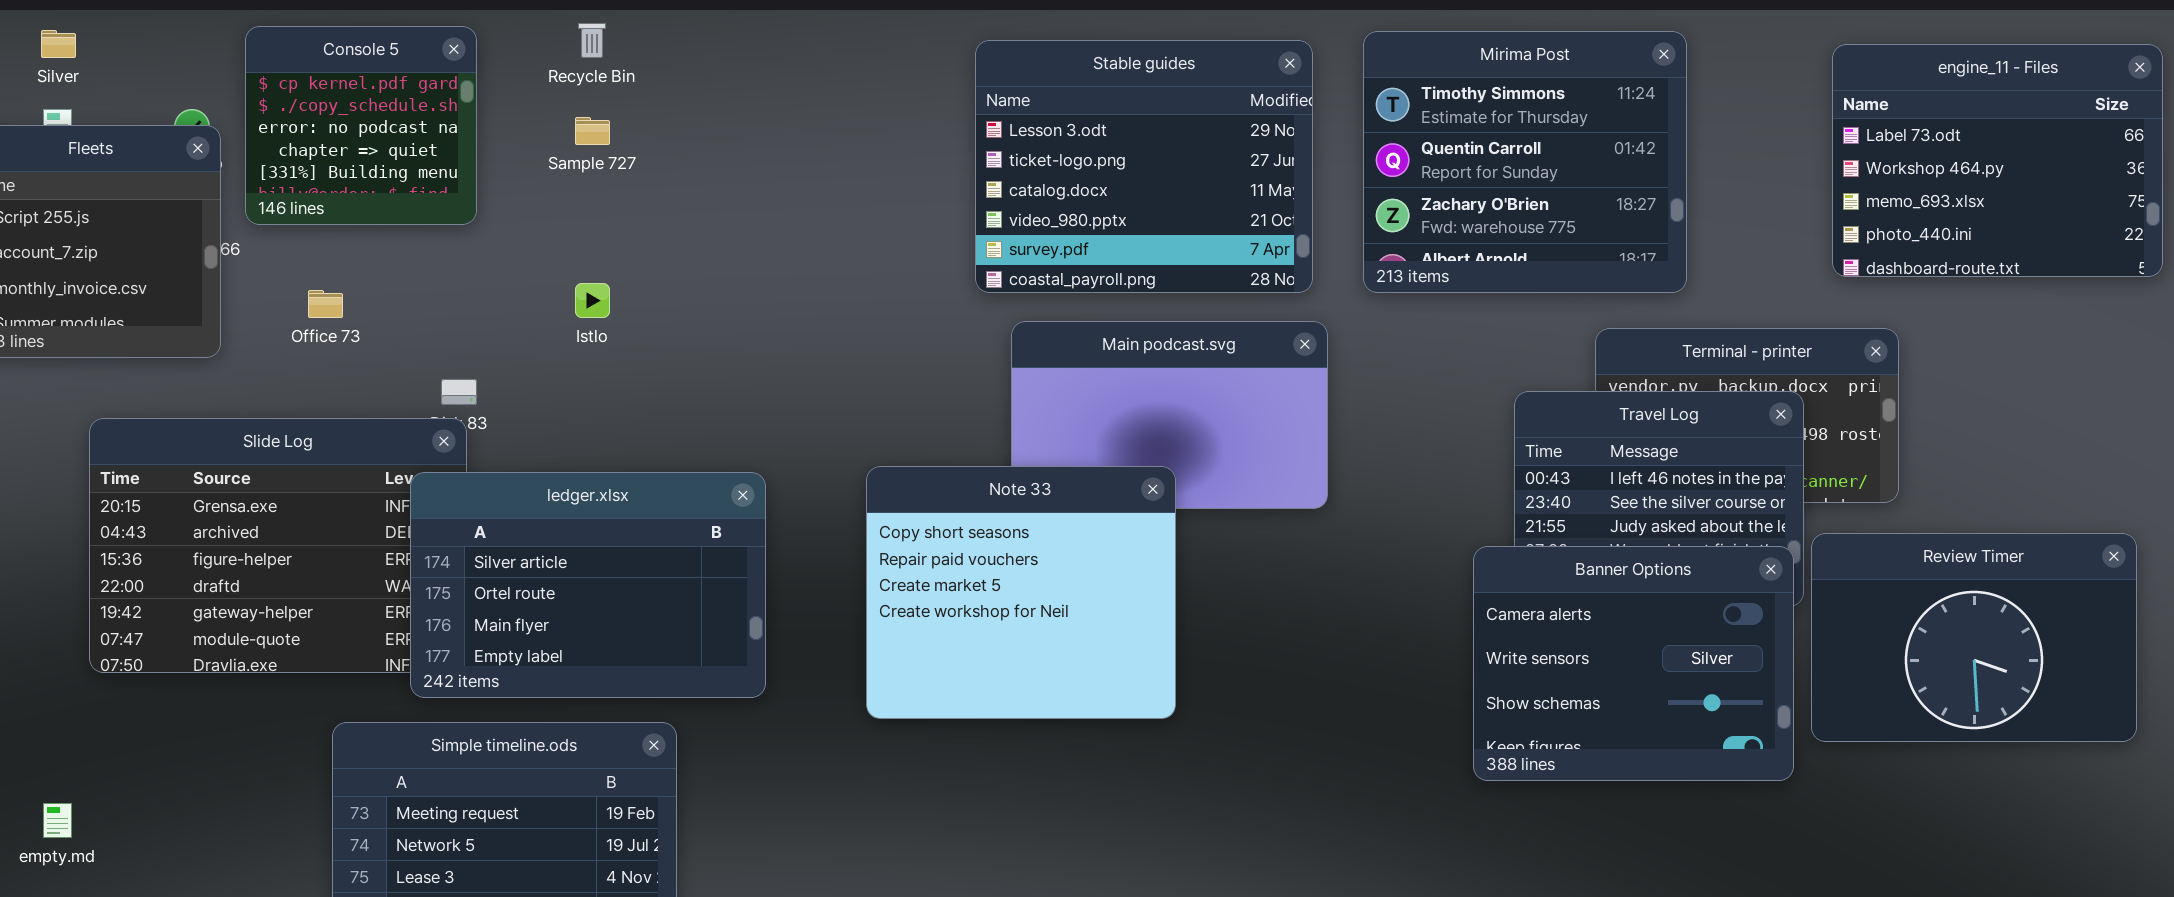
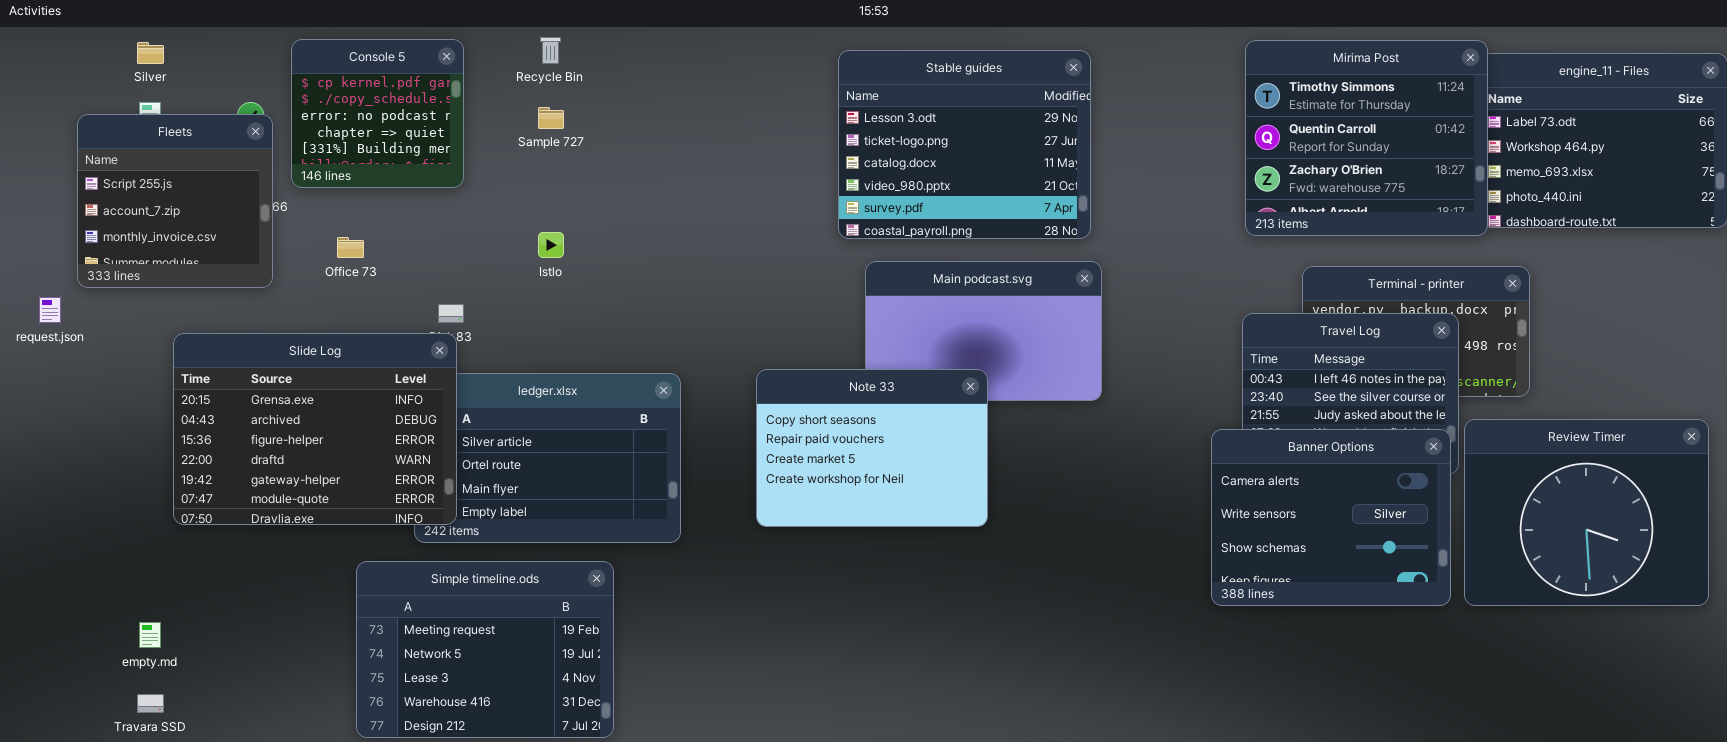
Mirima Post: [1363,31,1687,293] -> [1245,40,1488,236], moved
Slide Log: [89,418,467,673] -> [173,333,457,525], raised
Note 33: [866,466,1176,719] -> [756,369,988,527], resized
Review Timer: [1811,533,2137,742] -> [1464,419,1709,606], resized

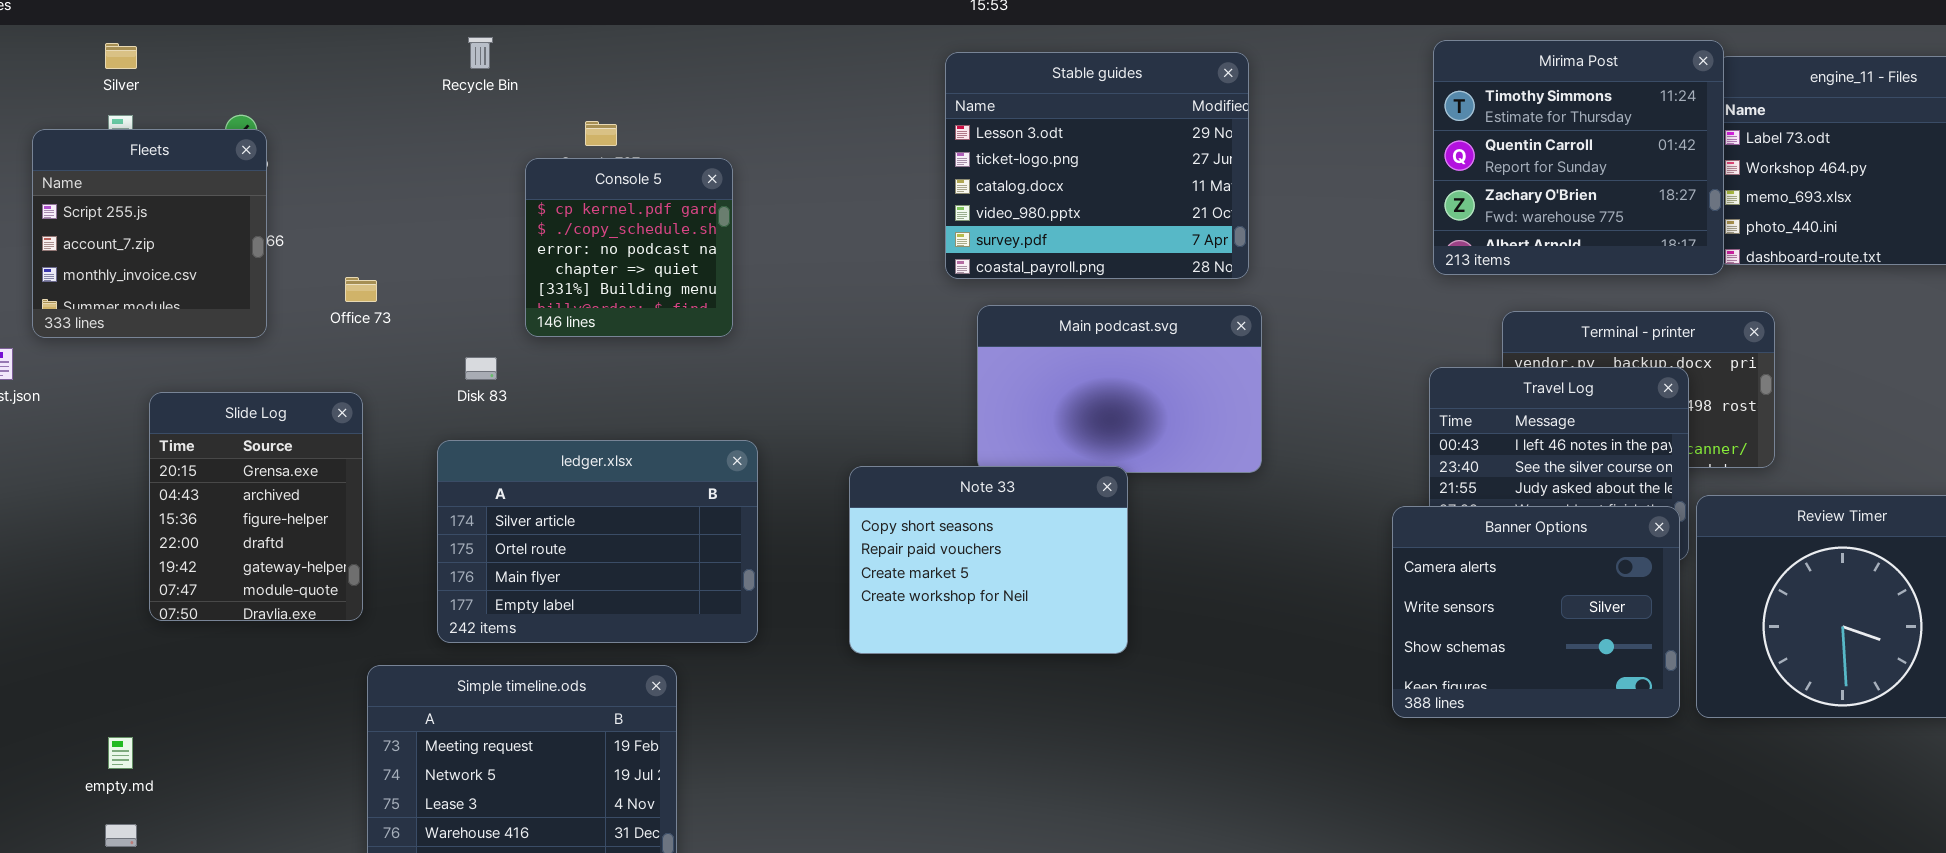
Recycle Bin: [540,37,561,64] -> [468,37,493,69], moved
Console 5: [291,39,464,188] -> [525,158,733,337], moved
Slide Log: [173,333,457,525] -> [149,392,363,621], resized
Note 33: [756,369,988,527] -> [849,466,1128,654], moved

